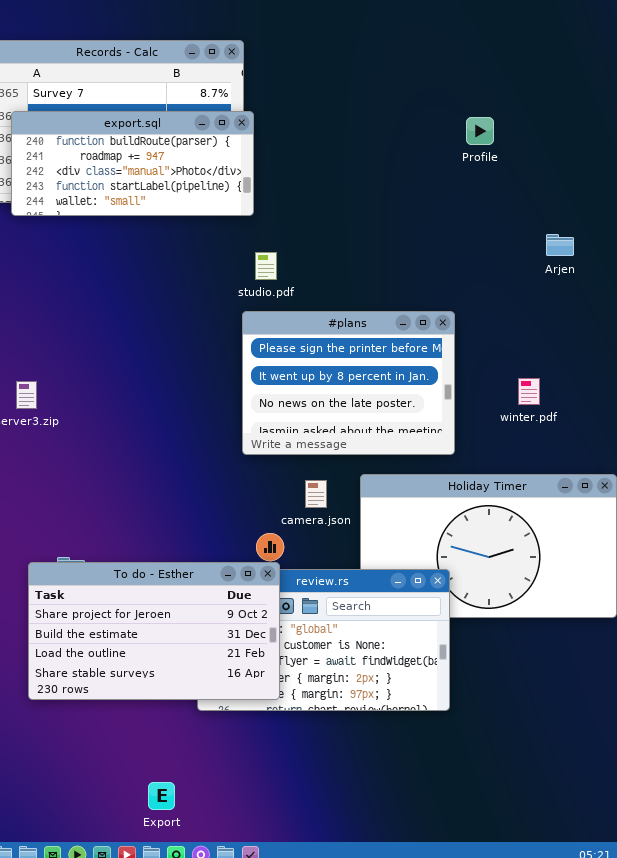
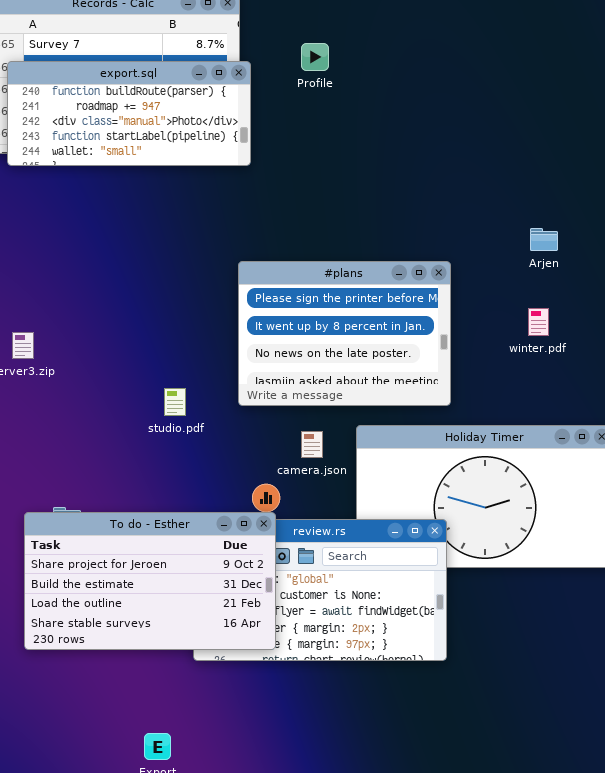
Profile: [466,117,494,145] -> [301,43,329,71], moved
Arjen: [546,234,574,256] -> [530,228,558,251], moved
studio.pdf: [255,252,277,280] -> [164,388,186,416], moved
winter.pdf: [518,378,540,405] -> [528,308,549,336], moved

